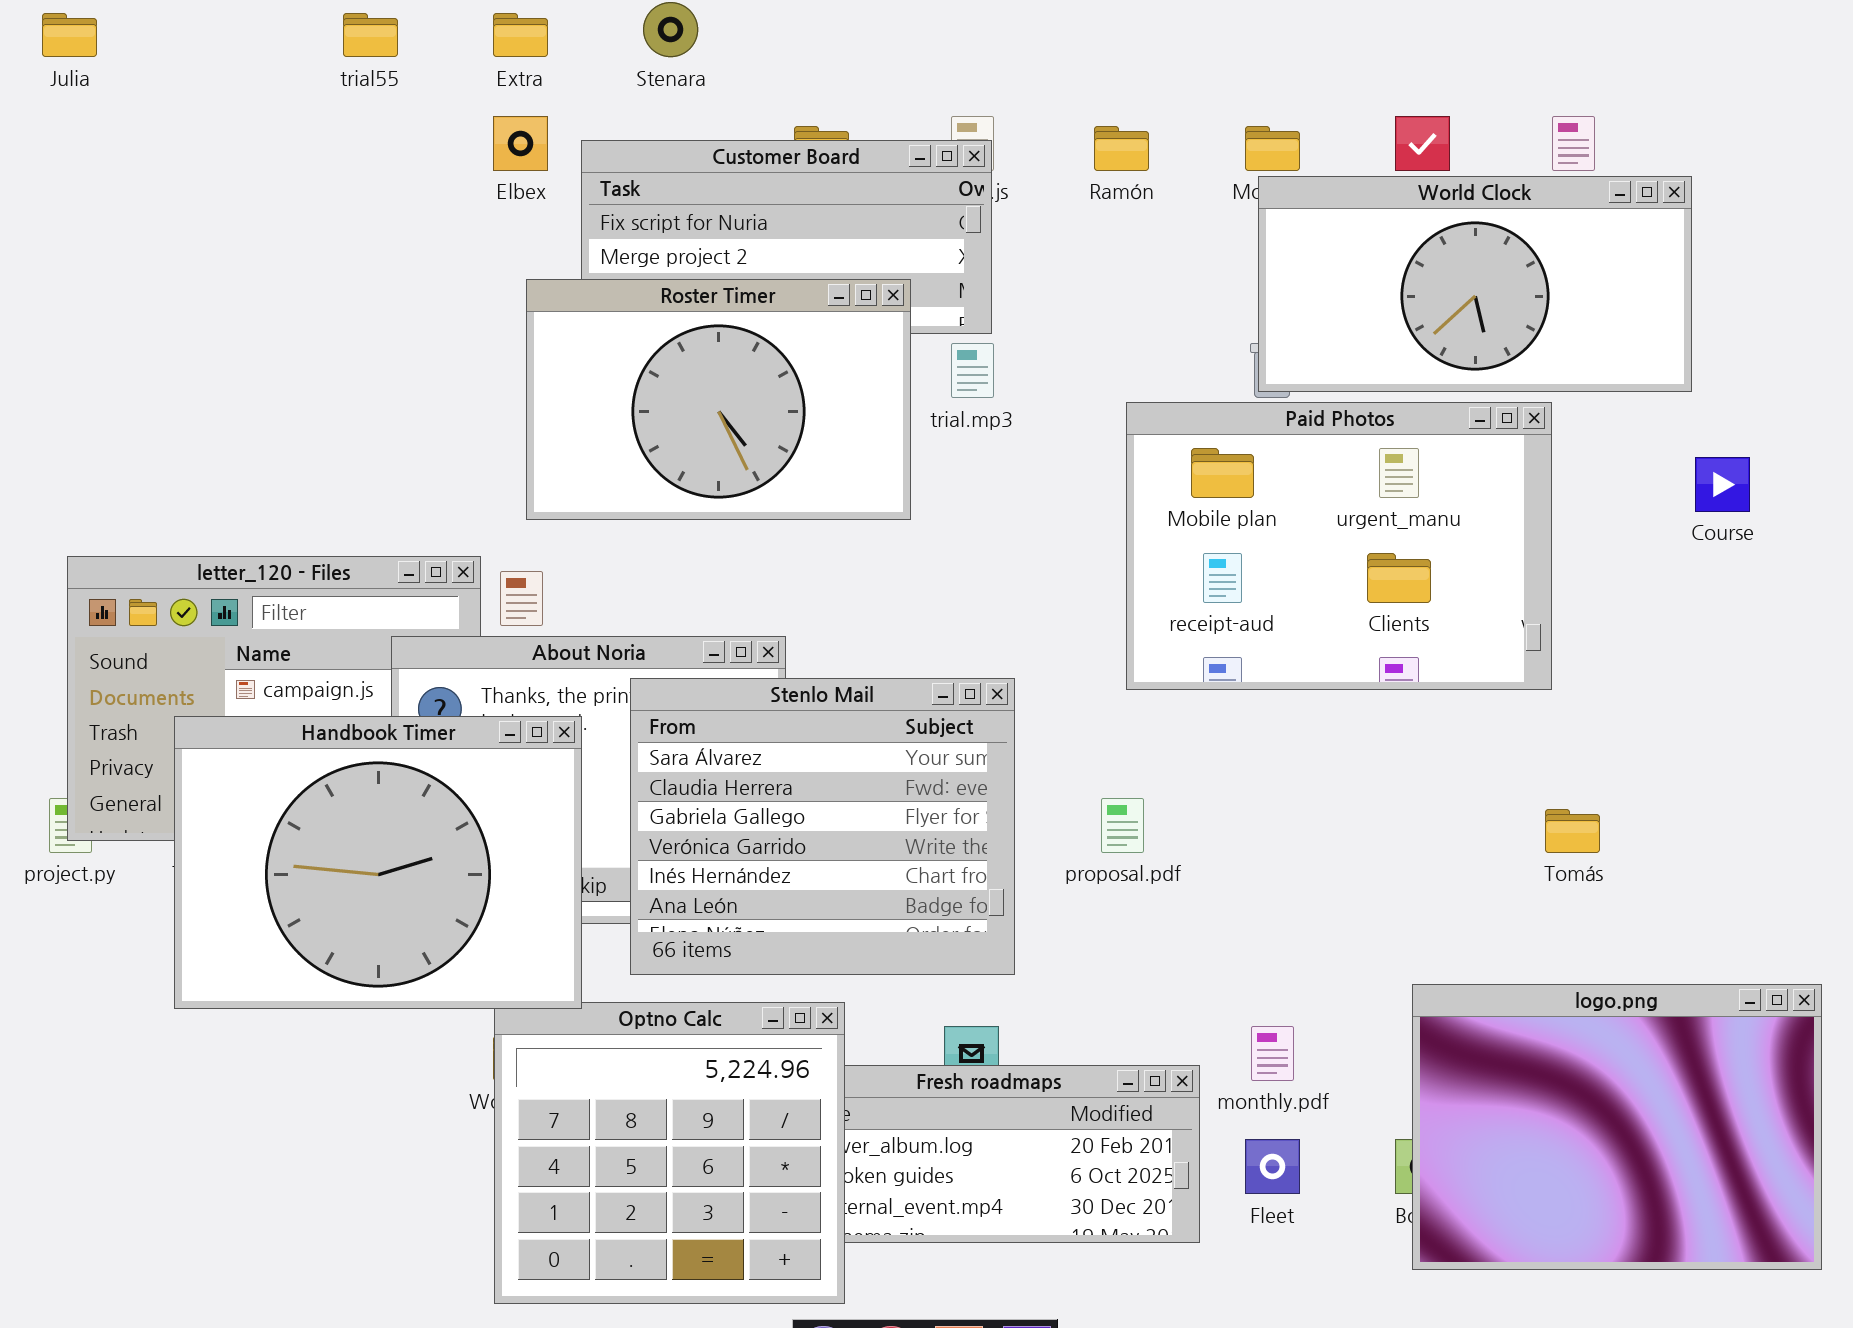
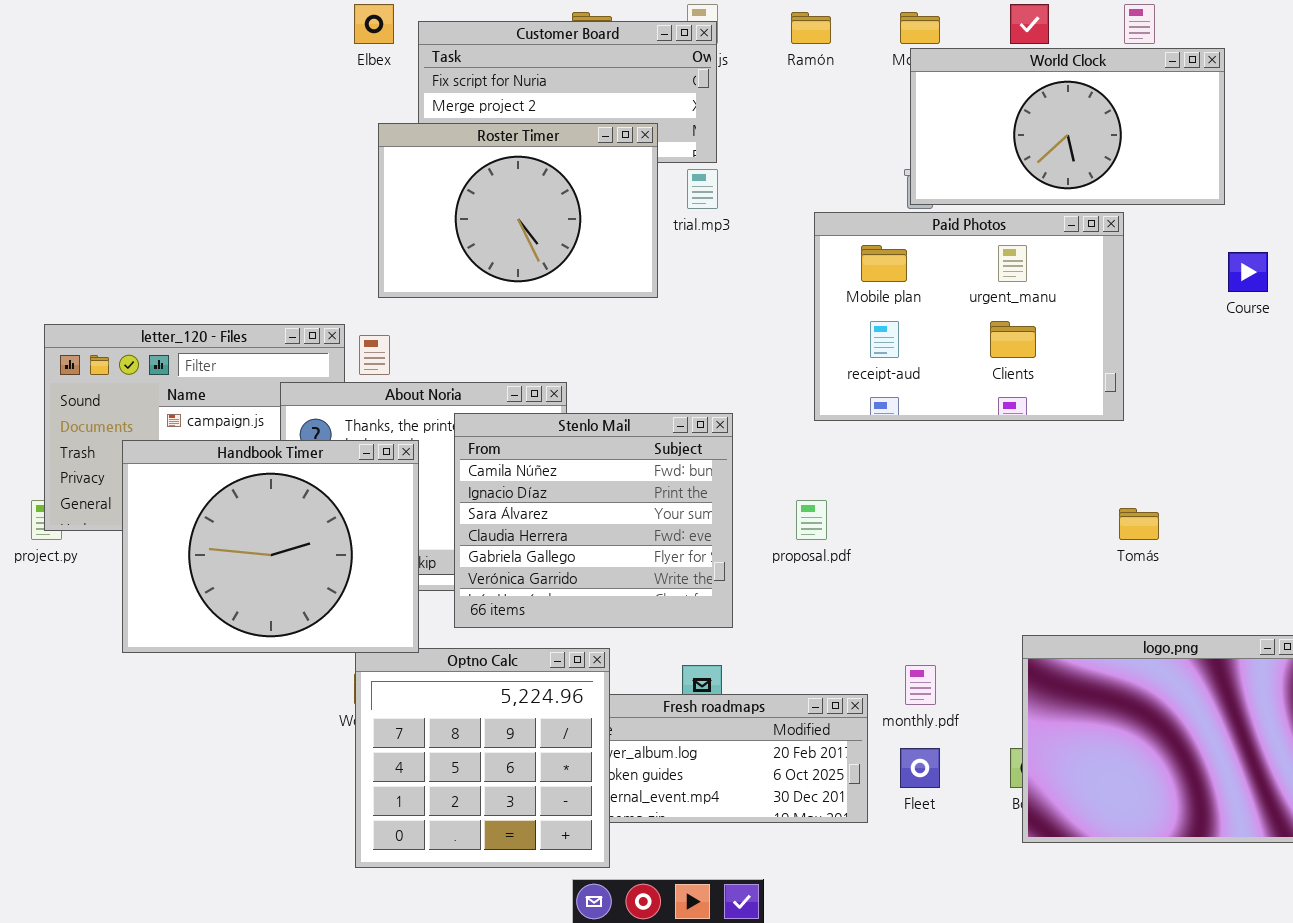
Stenlo Mail: [630,678,1015,975] -> [454,413,733,628], scrolled up 2 rows

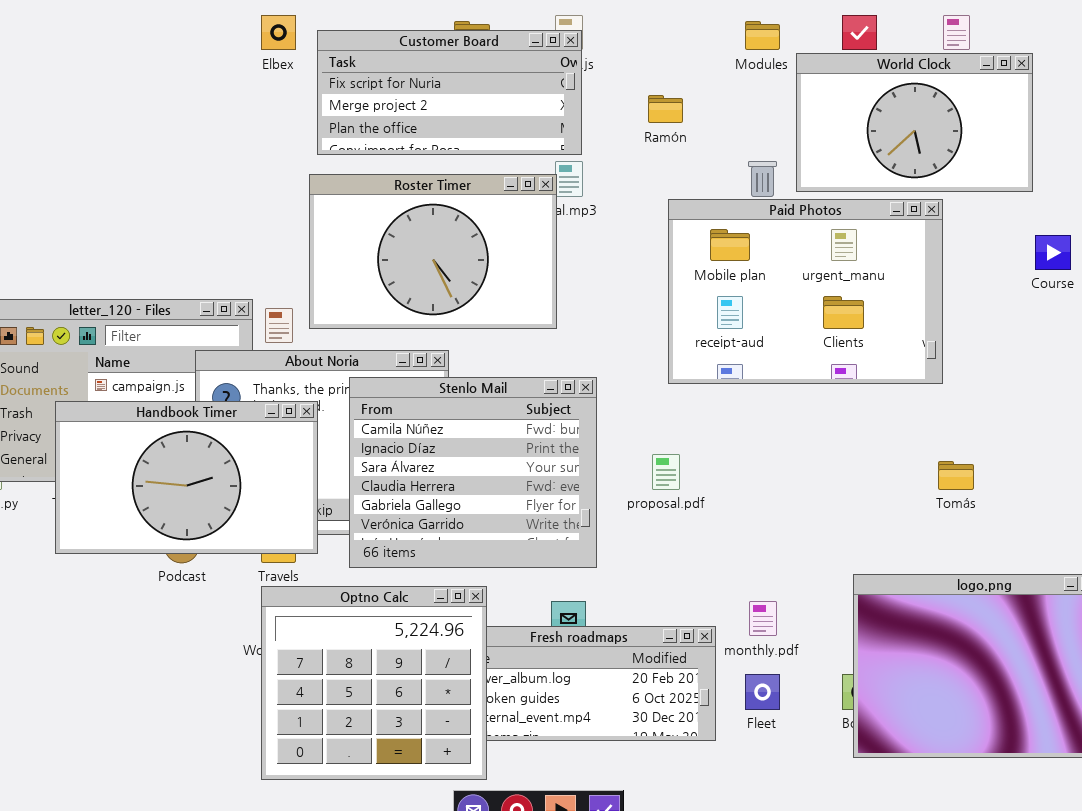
Ramón: [791,12,831,44] -> [648,95,683,123], moved
World Clock: [910,48,1225,205] -> [796,53,1033,192], resized
Roster Timer: [378,123,658,298] -> [309,174,557,329], moved
Handbook Timer: [122,440,419,653] -> [55,401,318,554], resized

